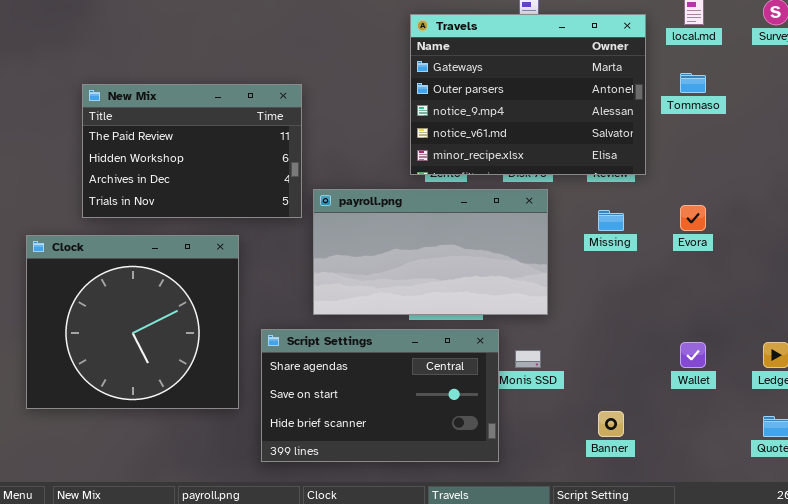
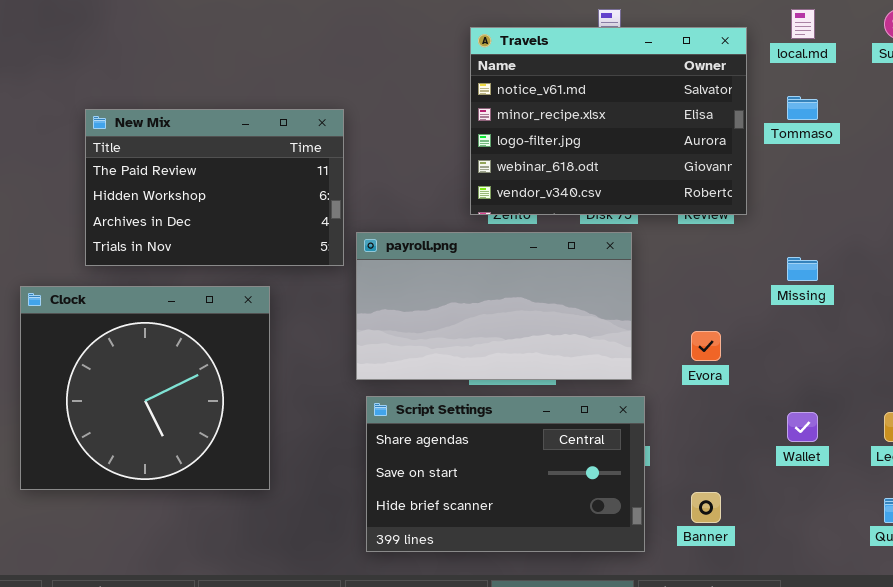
Travels: [410,14,646,175] -> [470,27,747,215], scrolled down 3 rows
Evora: [680,205,706,231] -> [691,331,721,361], moved
Missing: [598,210,624,231] -> [787,257,818,281], moved
Script Settings: [261,329,499,462] -> [366,396,645,552], moved

